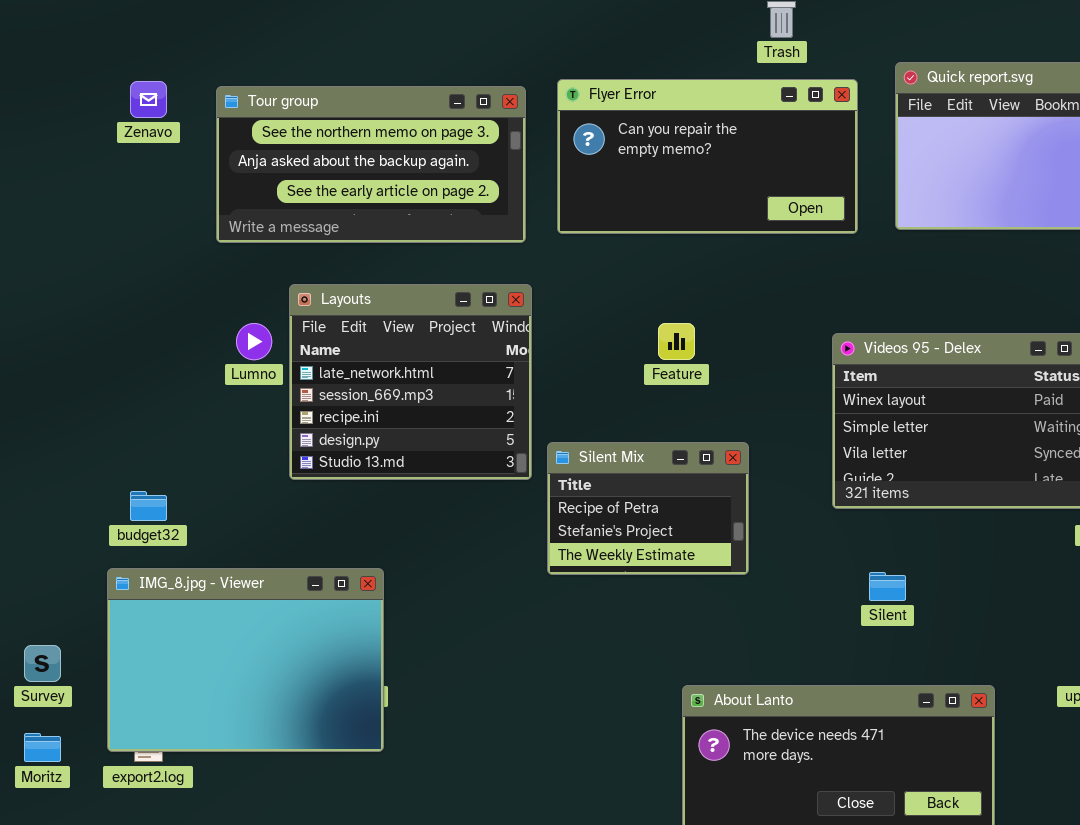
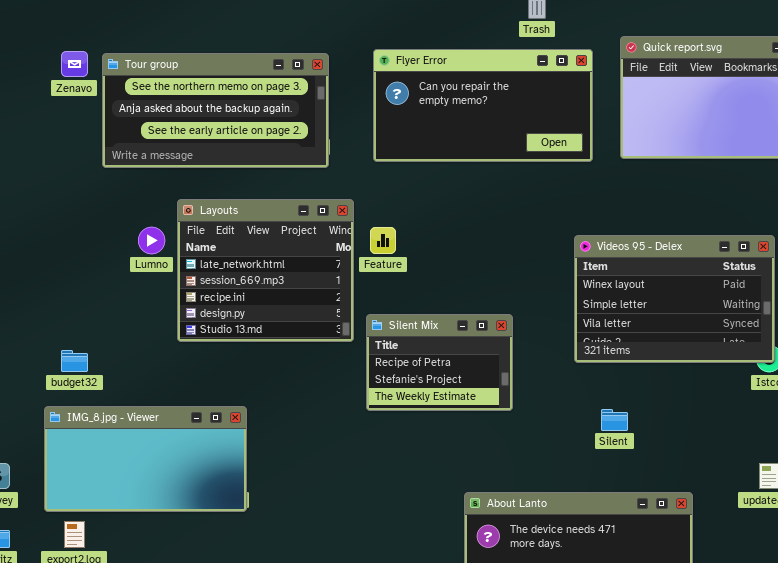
Tour group: [216,86,526,243] -> [102,53,329,168], moved
Feature: [658,323,695,360] -> [370,227,396,254], moved
IMG_8.jpg - Viewer: [107,568,384,752] -> [44,406,247,512], resized

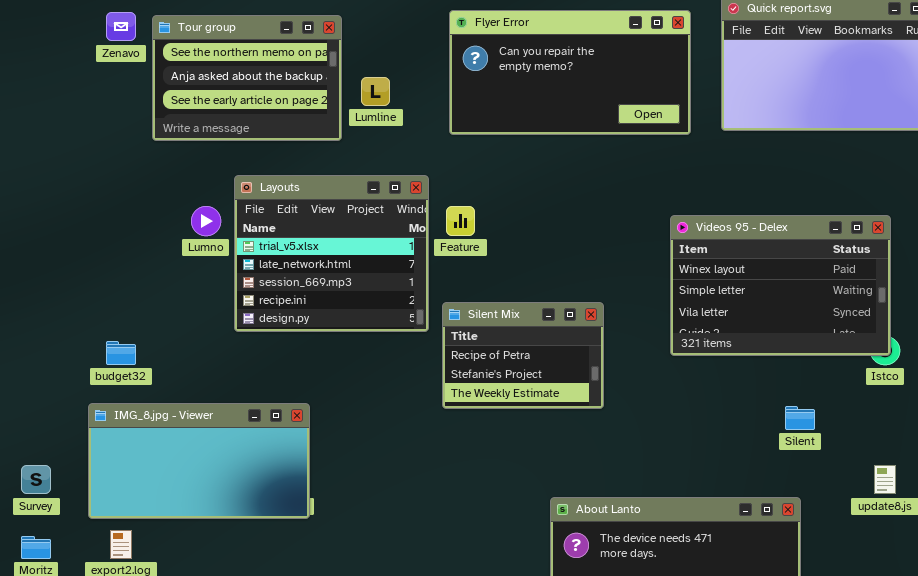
Tour group: [102,53,329,168] -> [152,15,342,141], resized
Layouts: [177,199,354,342] -> [234,175,429,332], scrolled up 1 row
Silent: [601,409,628,431] -> [785,406,815,430], moved

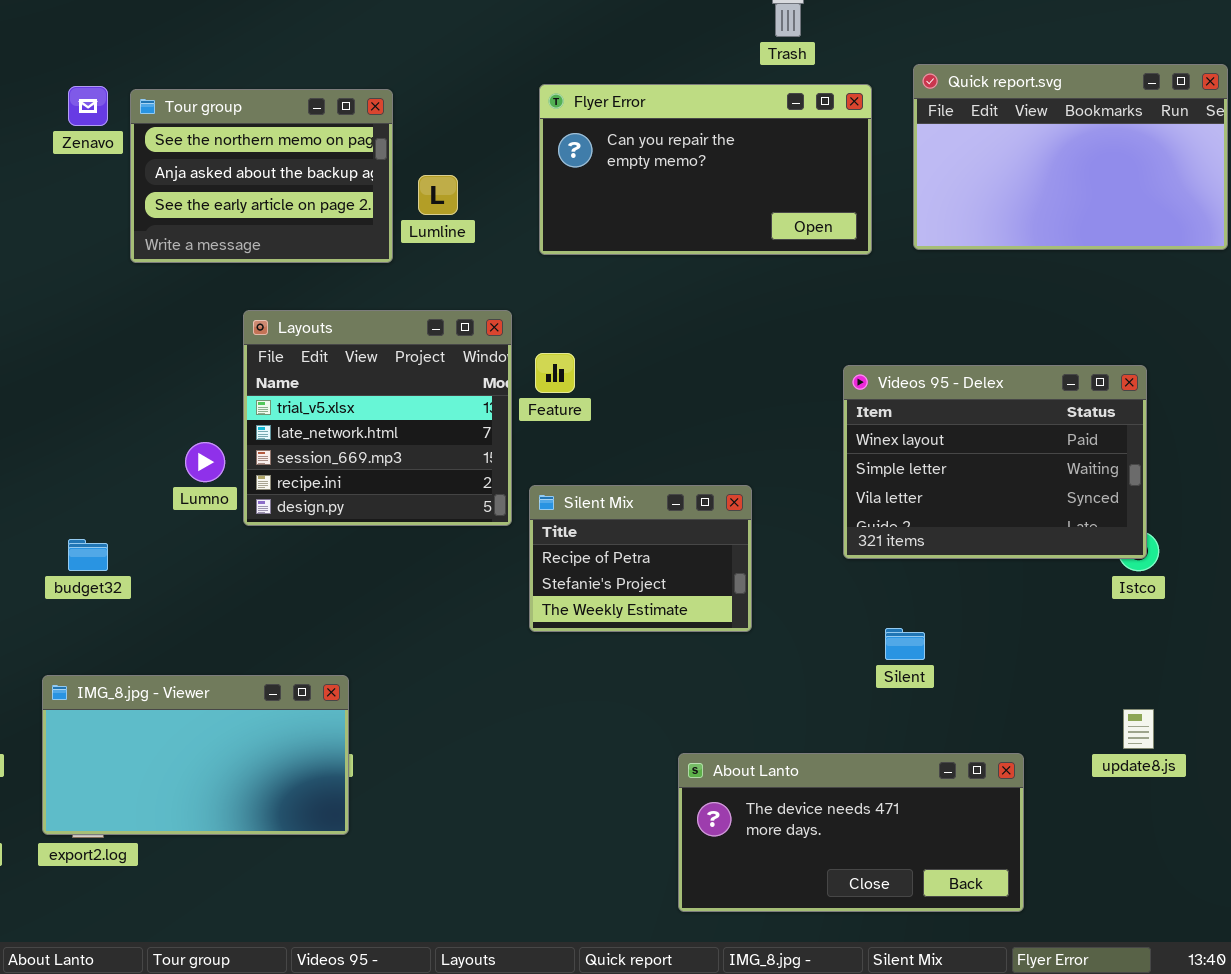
Lumno: [191,206,221,236] -> [185,442,225,482], moved
IMG_8.jpg - Viewer: [88,403,310,519] -> [42,675,349,835], moved
Silent: [785,406,815,430] -> [885,628,925,660], moved

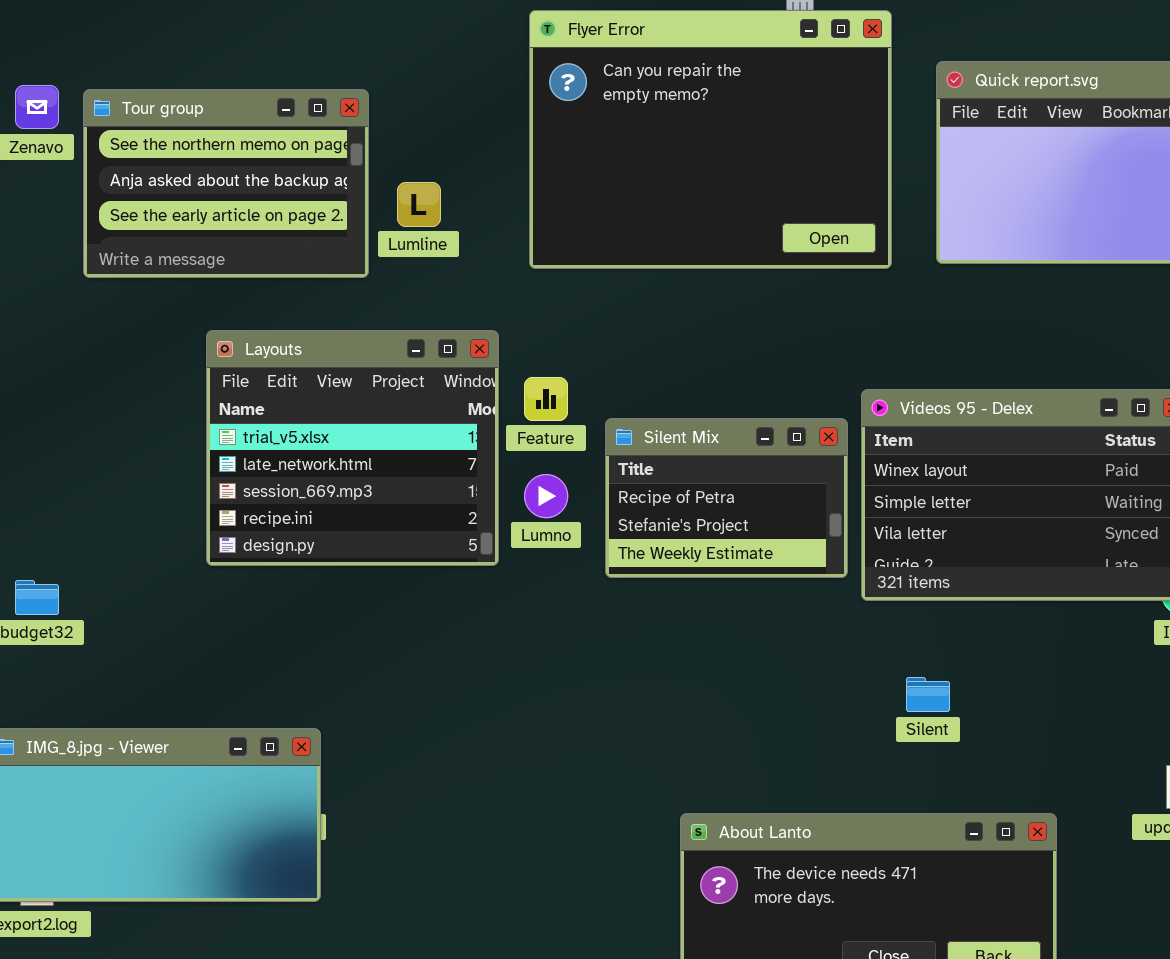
Flyer Error: [539,84,872,255] -> [529,10,892,269], resized
Lumno: [185,442,225,482] -> [524,474,568,518], moved
Silent Mix: [529,485,752,632] -> [605,418,848,578], moved

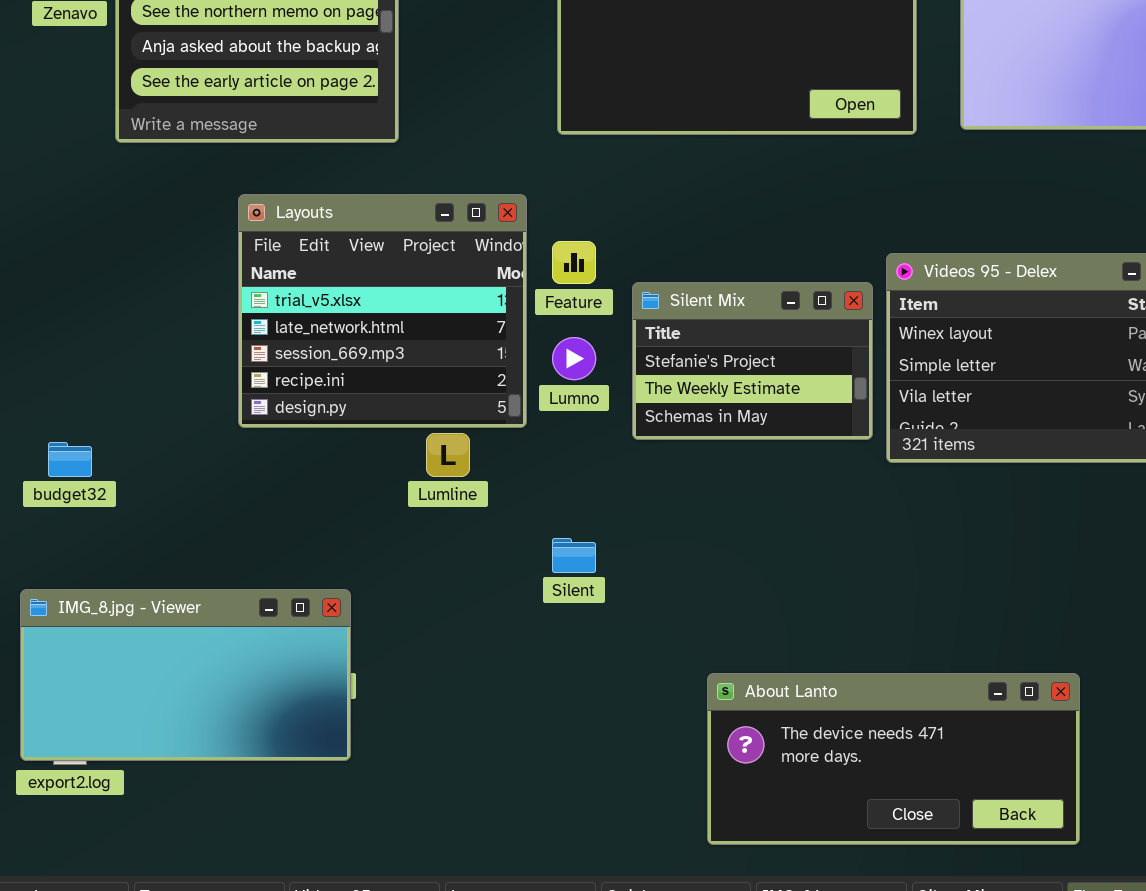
Lumline: [397,182,441,227] -> [426,433,470,477], moved
Silent Mix: [605,418,848,578] -> [632,282,873,440], scrolled down 1 row
Silent: [906,677,950,712] -> [552,538,596,573], moved

